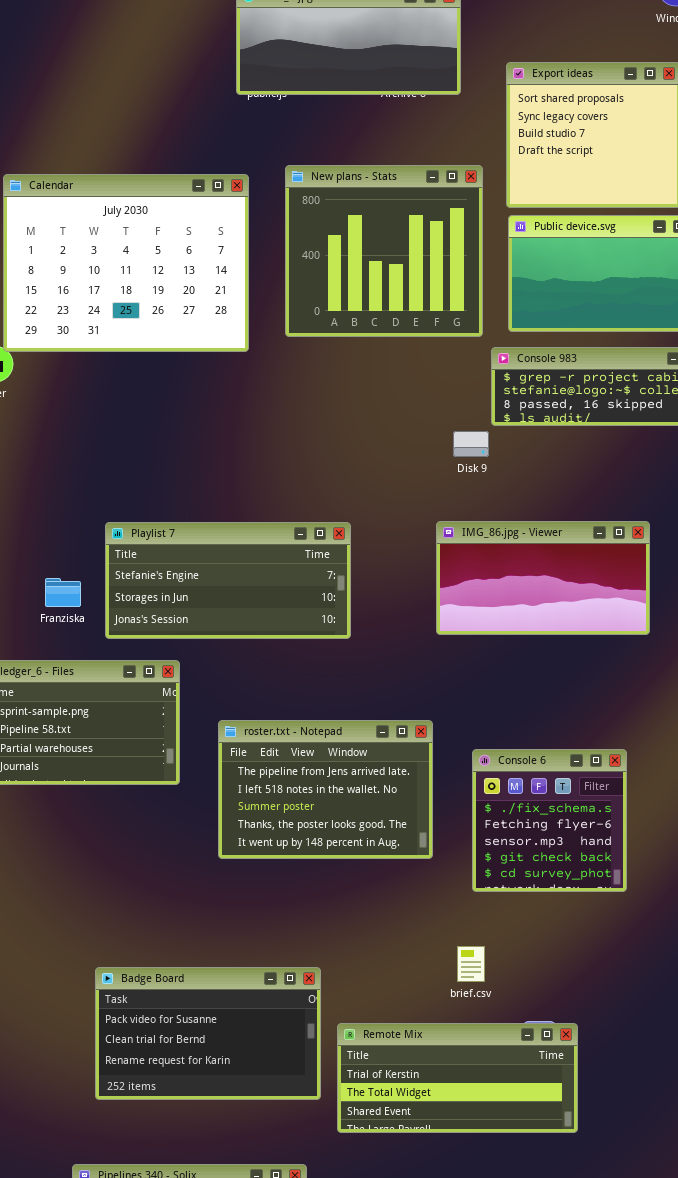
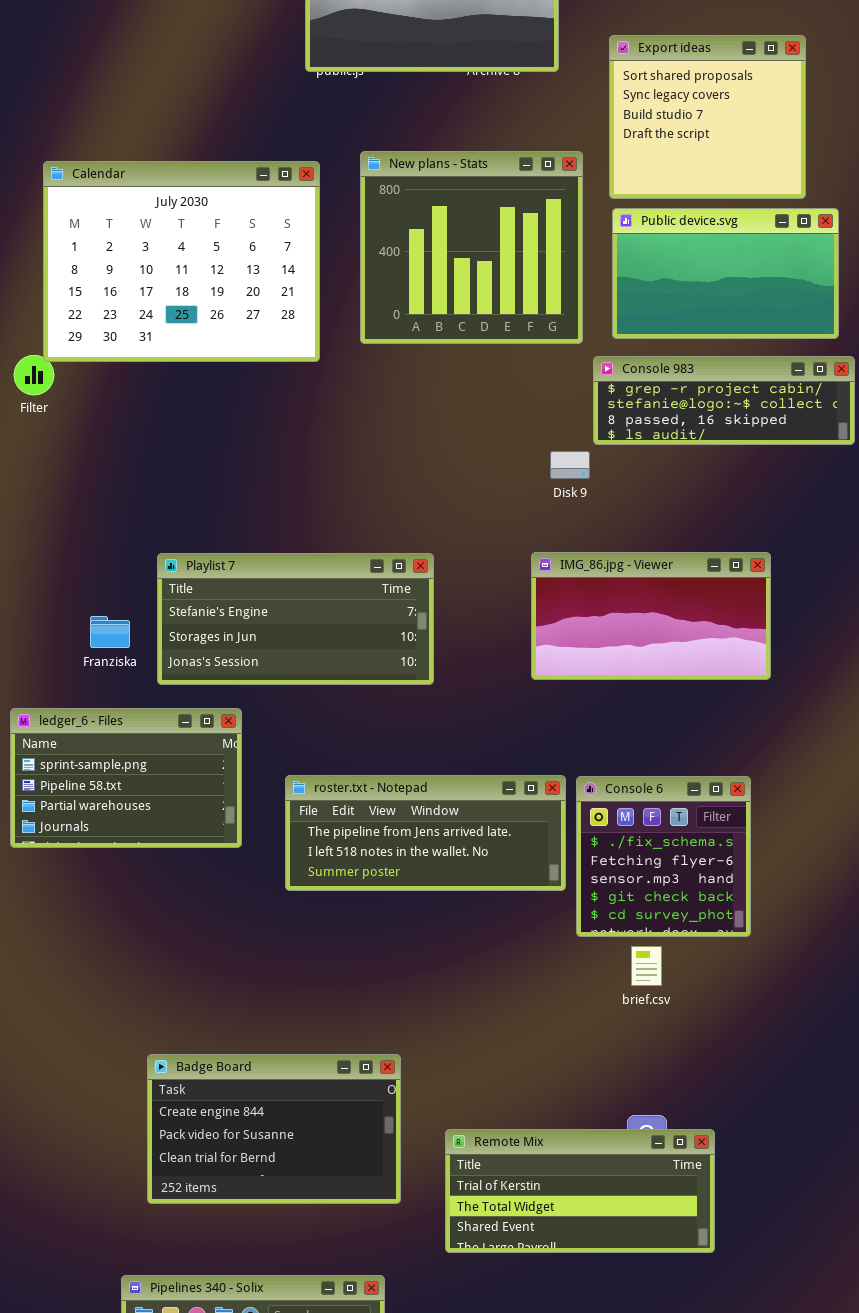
roster.txt - Notepad: [218,720,433,859] -> [285,775,566,891], resized
Console 6: [472,749,627,892] -> [576,776,751,937], moved
brief.csv: [457,946,485,982] -> [631,946,662,986], moved
Badge Board: [95,967,321,1100] -> [147,1054,401,1204], scrolled up 1 row
Remote Mix: [337,1023,578,1133] -> [445,1129,715,1253], moved

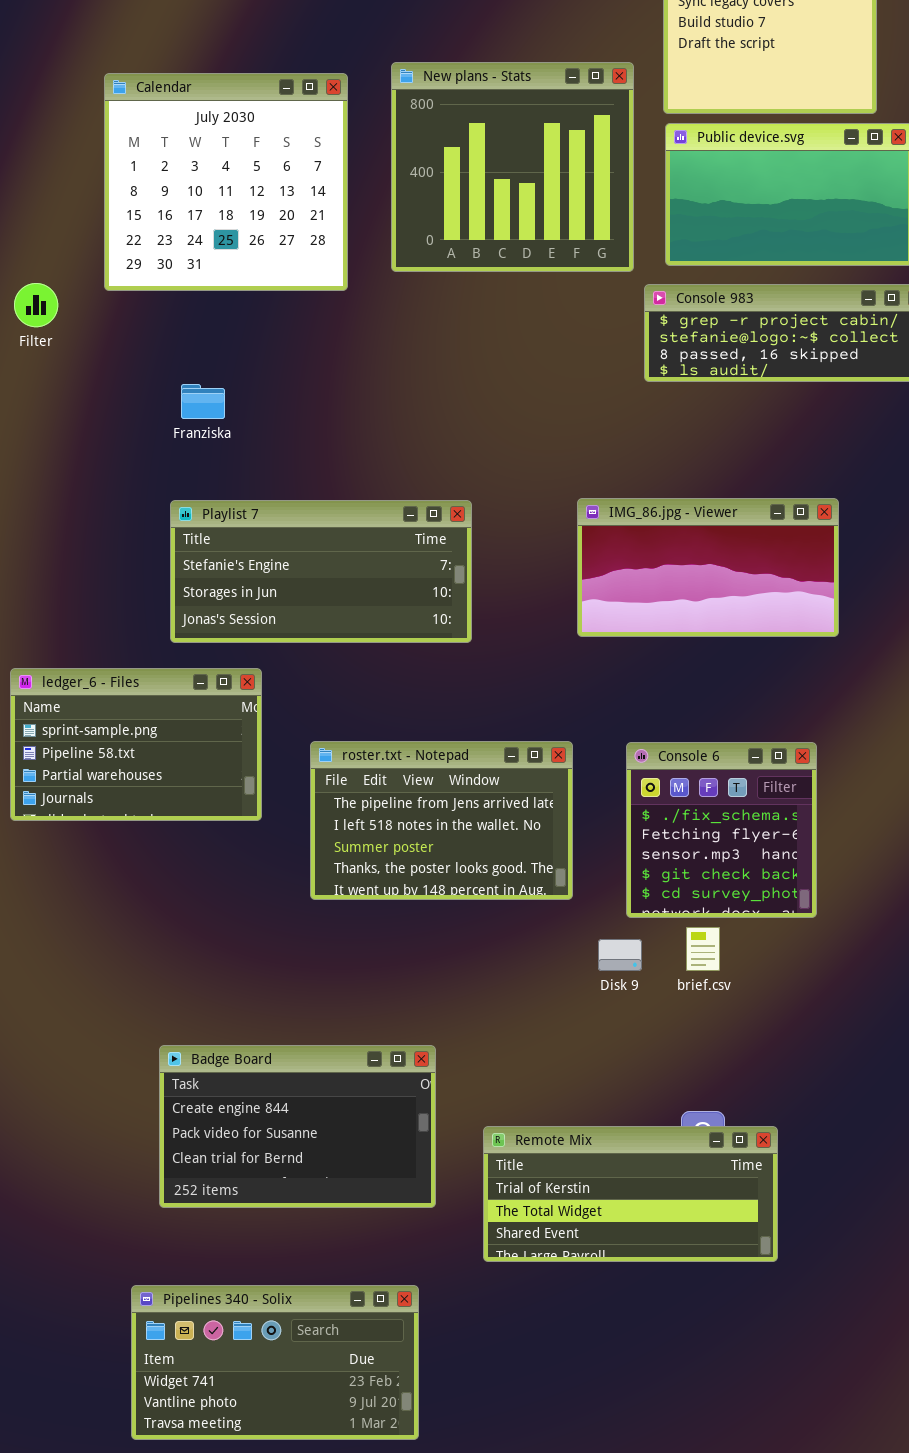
Calendar: [43,161,320,362] -> [104,73,348,291], resized
Disk 9: [550,451,590,479] -> [598,939,642,971], moved
Franziska: [90,616,130,648] -> [181,384,225,419], moved
roster.txt - Notepad: [285,775,566,891] -> [310,741,573,900], resized

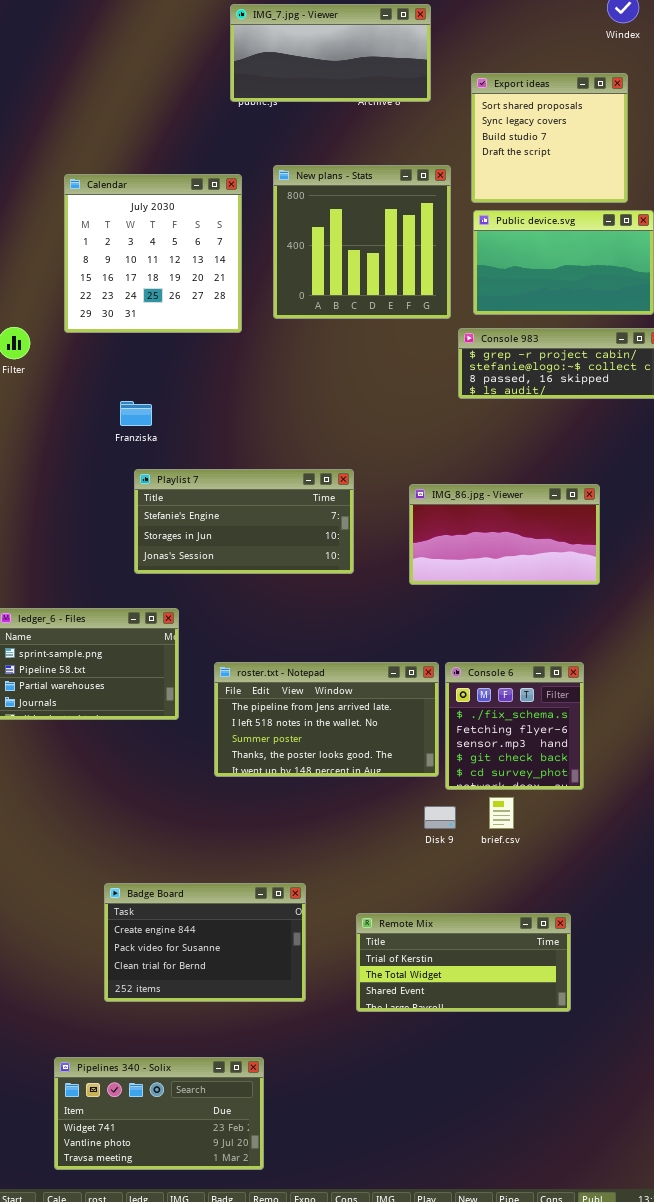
Playlist 7: [170,500,472,643] -> [134,469,354,574], moved
roster.txt - Notepad: [310,741,573,900] -> [214,662,439,777], resized
Remote Mix: [483,1126,778,1262] -> [356,913,571,1012], moved
Pipelines 340 - Solix: [131,1285,419,1440] -> [54,1057,264,1170], moved

